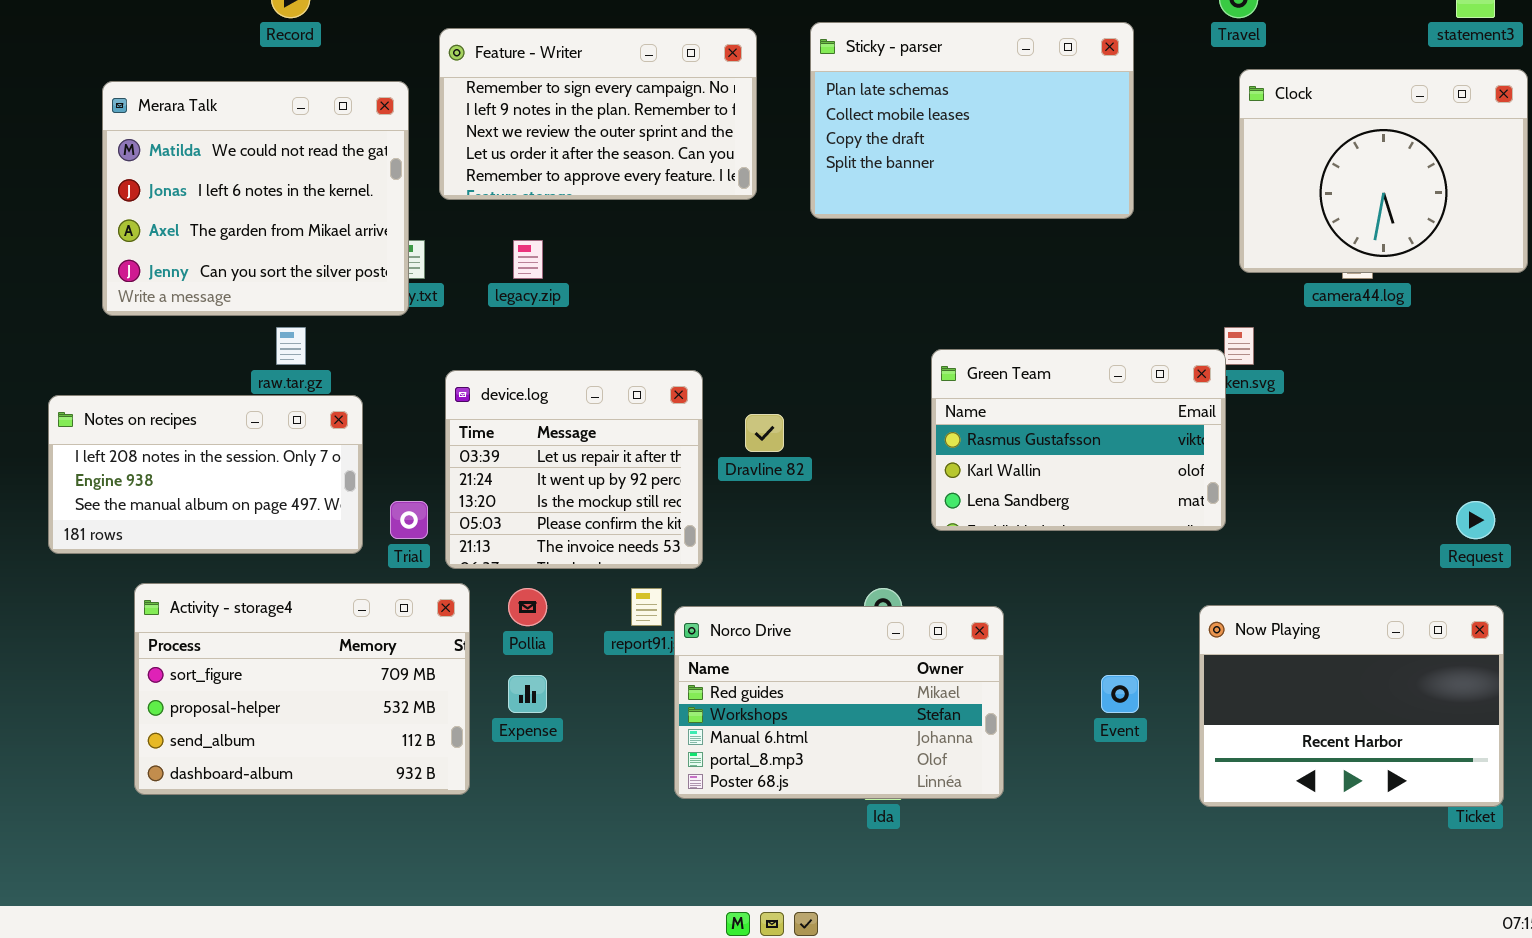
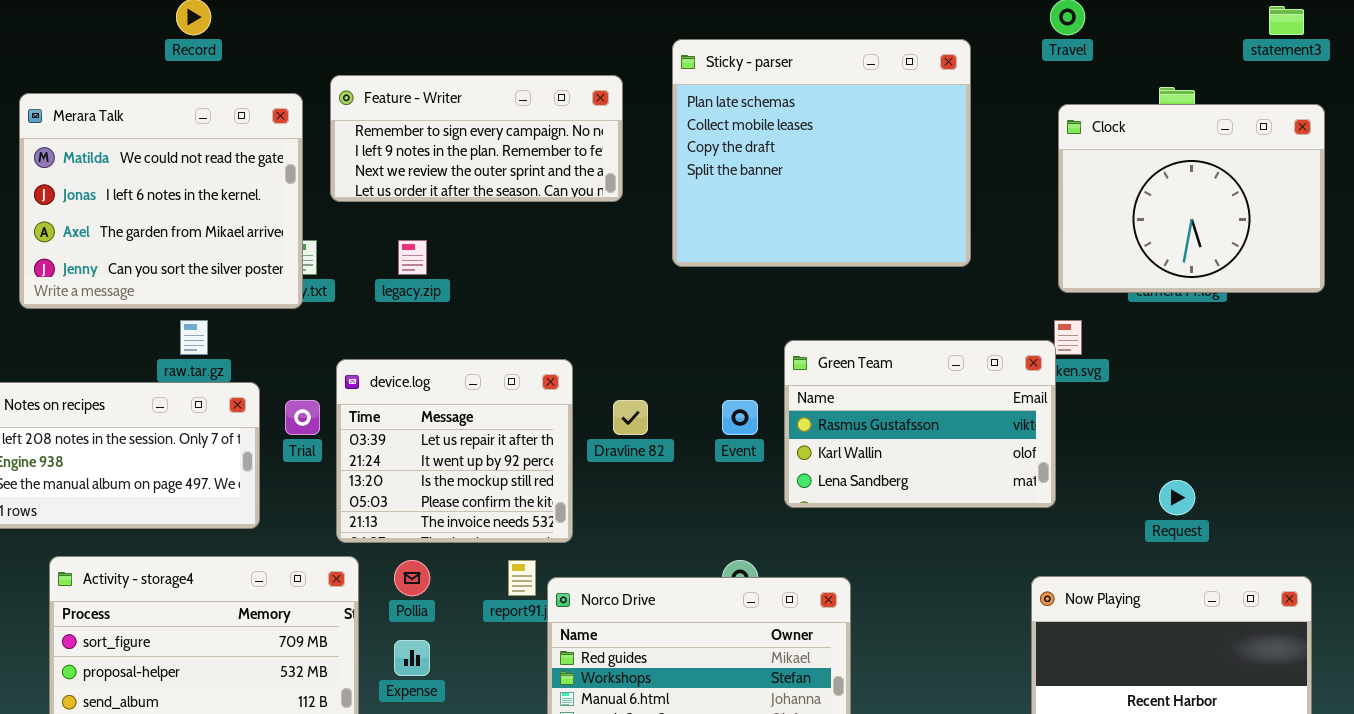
Sticky - parser: [810,22,1134,219] -> [672,39,971,267], resized
Feature - Writer: [439,28,757,200] -> [330,75,623,202], resized
Clock: [1239,69,1528,273] -> [1058,104,1325,293], moved
Trial: [390,501,428,539] -> [285,400,320,435], moved
Request: [1456,501,1495,539] -> [1159,480,1195,515], moved
Event: [1101,675,1139,713] -> [722,400,758,435], moved

